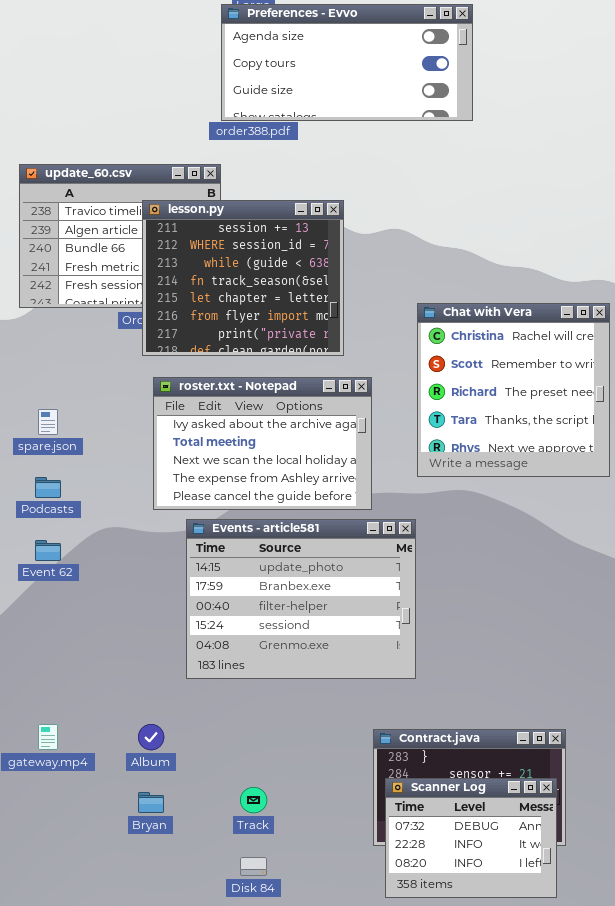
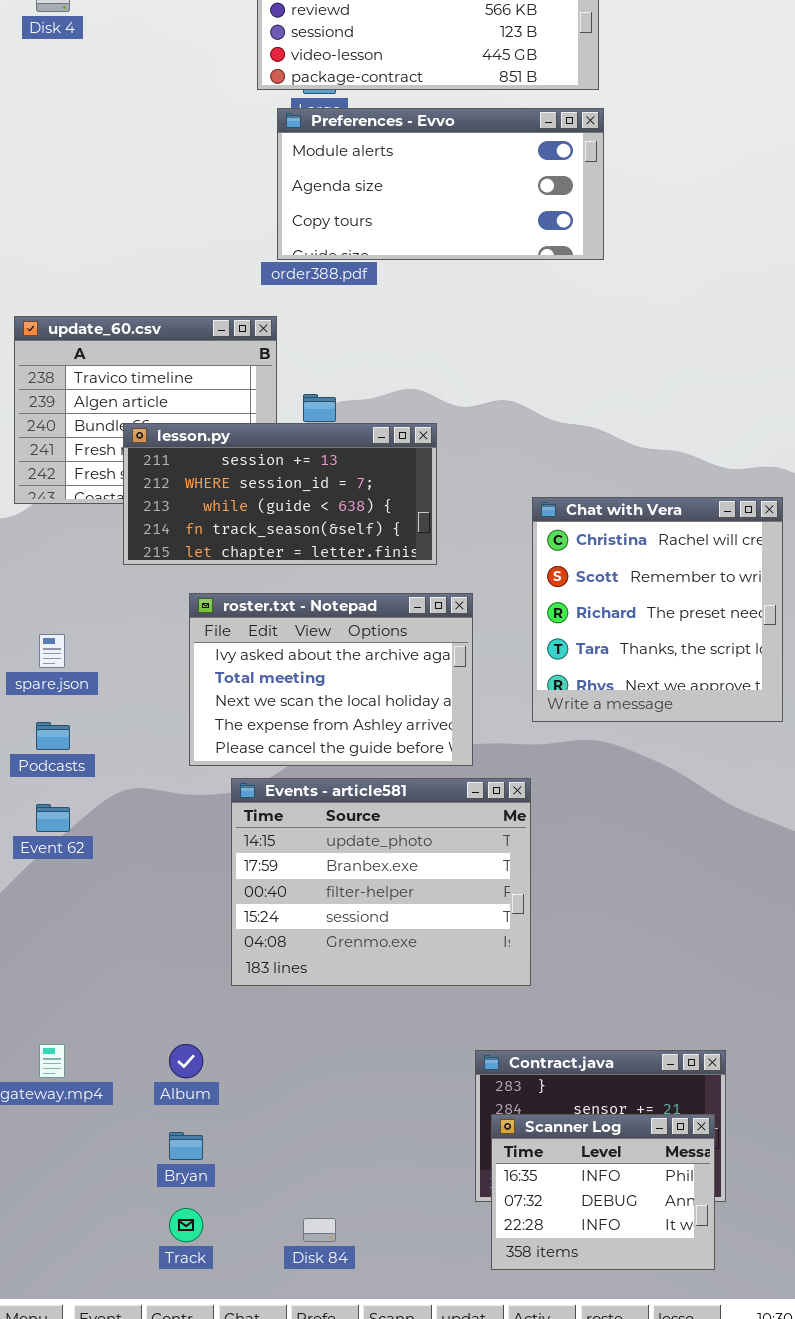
Preferences - Evvo: [221,4,473,121] -> [277,108,604,260], scrolled up 1 row
lesson.py: [142,200,344,356] -> [123,423,437,565], resized
Scanner Log: [385,778,557,898] -> [491,1114,715,1270], scrolled up 1 row
Track: [240,787,267,813] -> [169,1208,203,1242], moved

